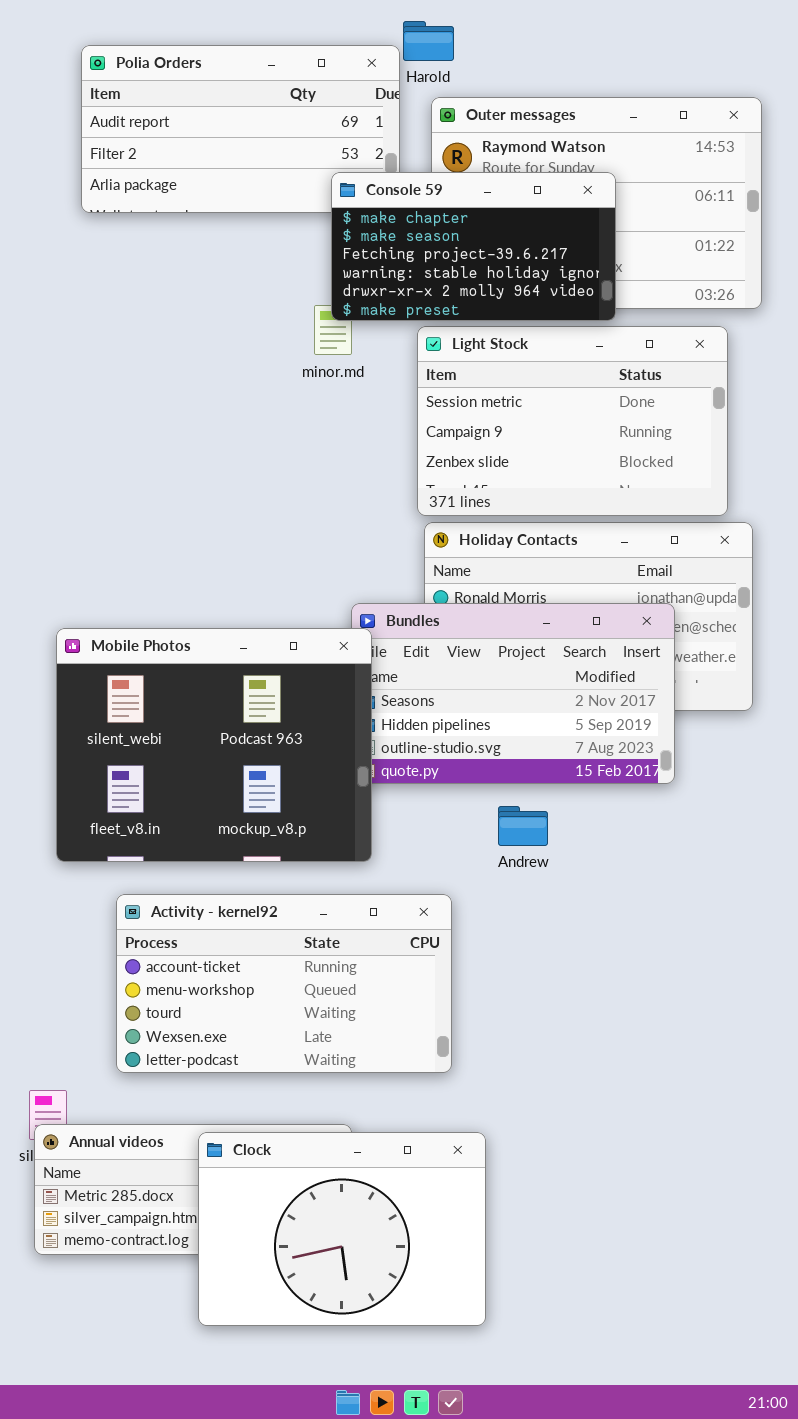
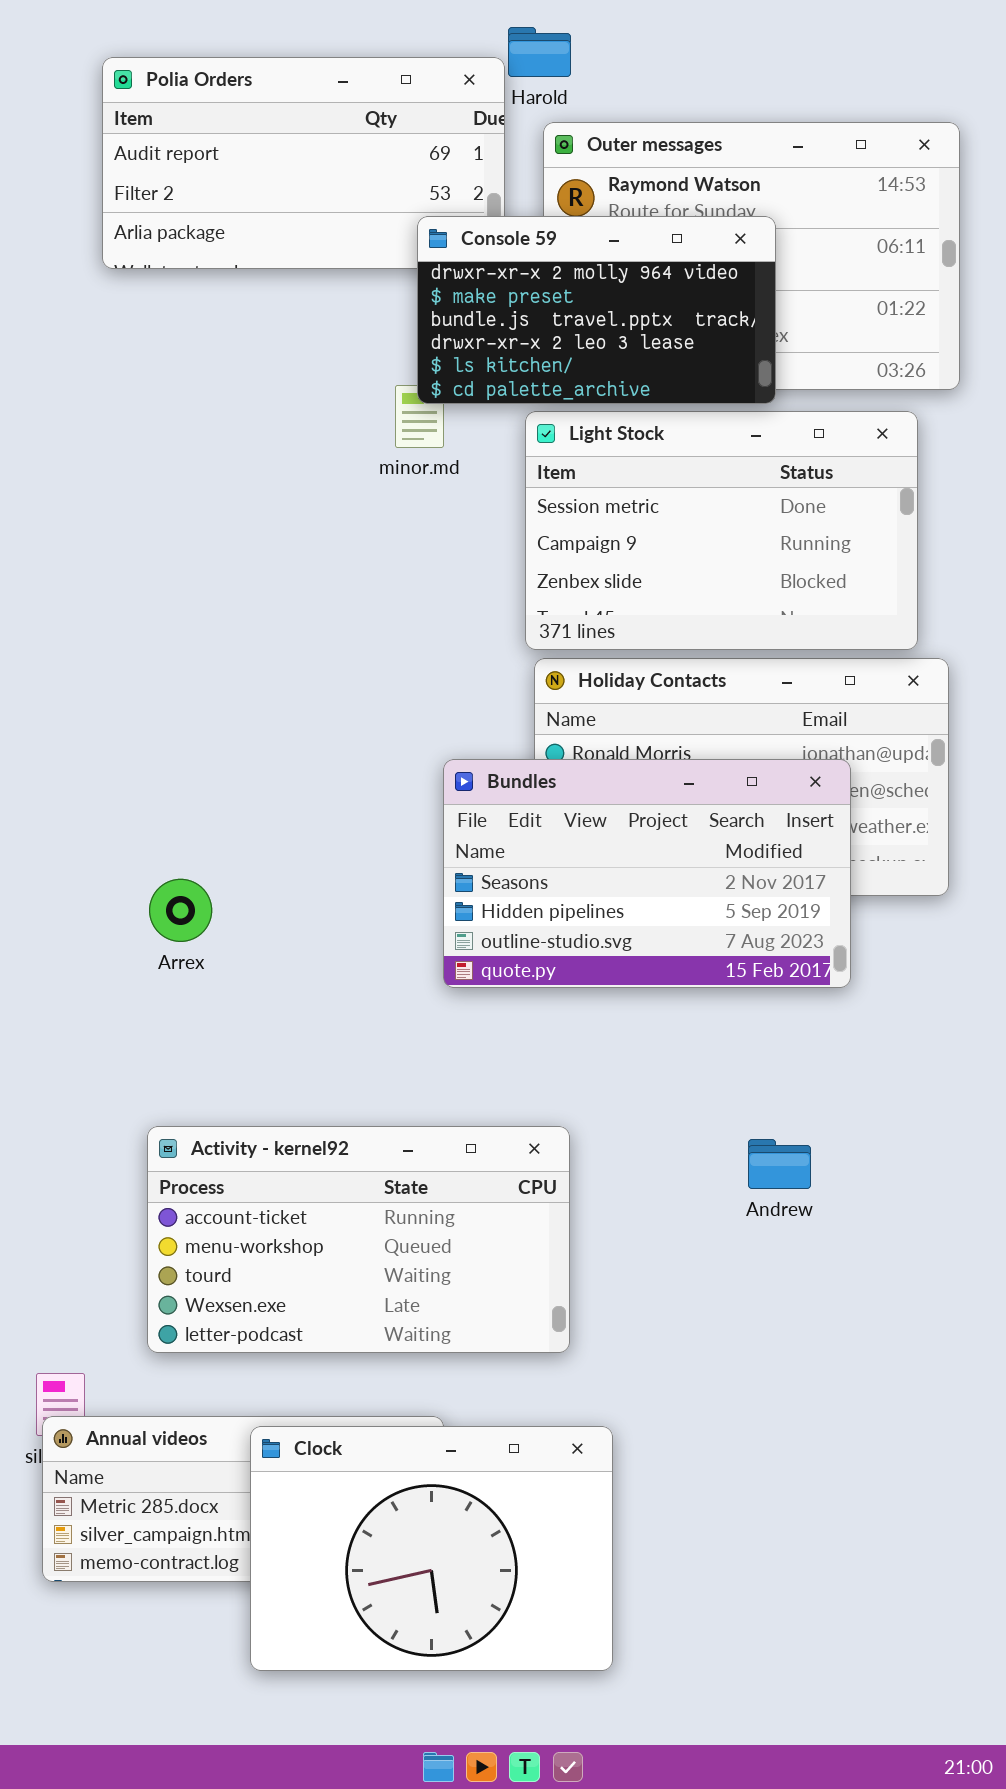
Console 59: [331,172,616,321] -> [417,216,776,404], scrolled down 4 rows
Mobile Photos: [56,628,372,862] -> none, closed
Andrew: [498,806,548,846] -> [748,1139,811,1189], moved

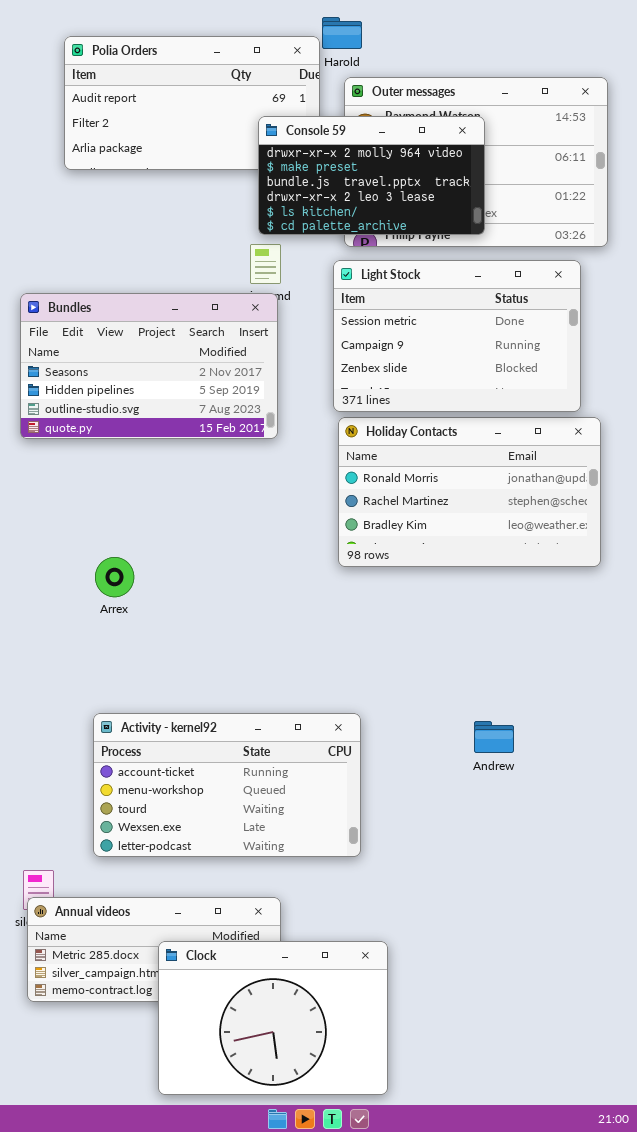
Console 59: [417,216,776,404] -> [258,116,485,235], moved
Bundles: [443,759,851,988] -> [20,293,278,439], moved
Clock: [250,1426,613,1671] -> [158,941,388,1095], moved

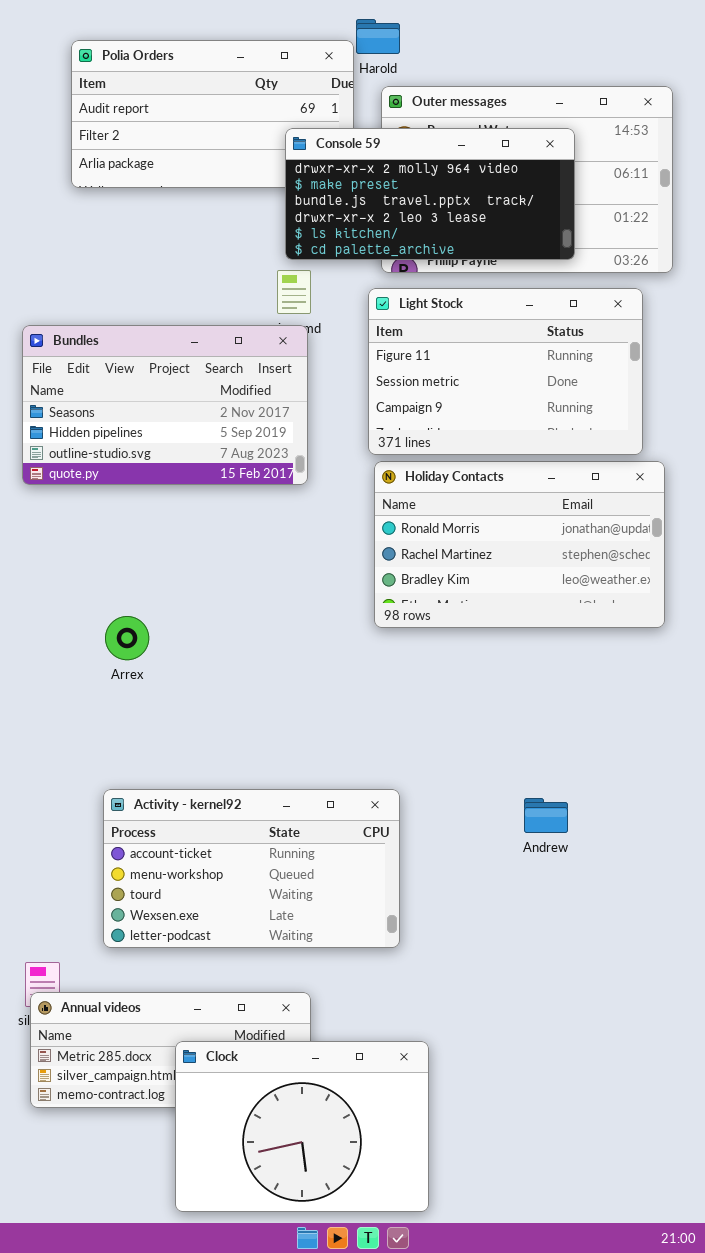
Console 59: [258,116,485,235] -> [285,128,575,260], resized
Light Stock: [333,260,581,412] -> [368,288,643,455], scrolled up 1 row

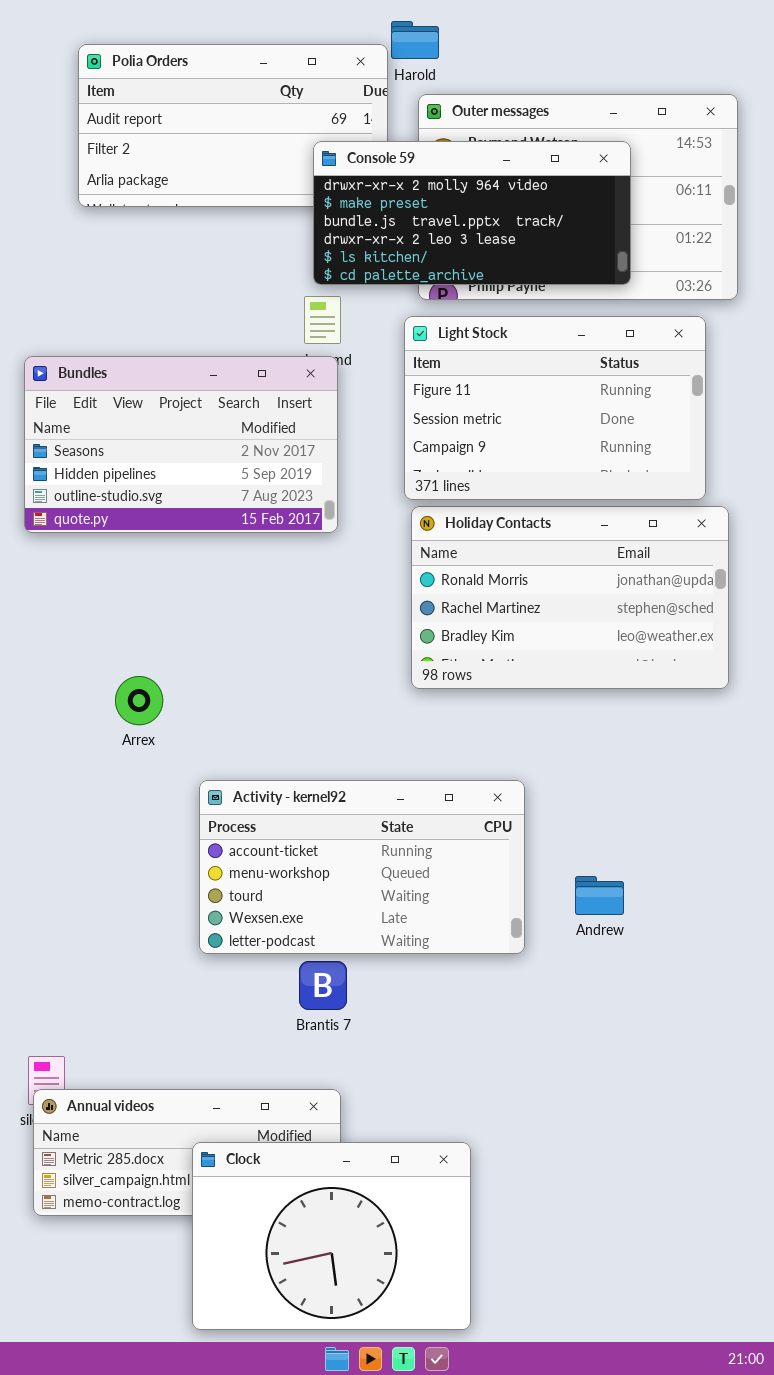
Activity - kernel92: [103,789,400,948] -> [199,780,525,954], moved

